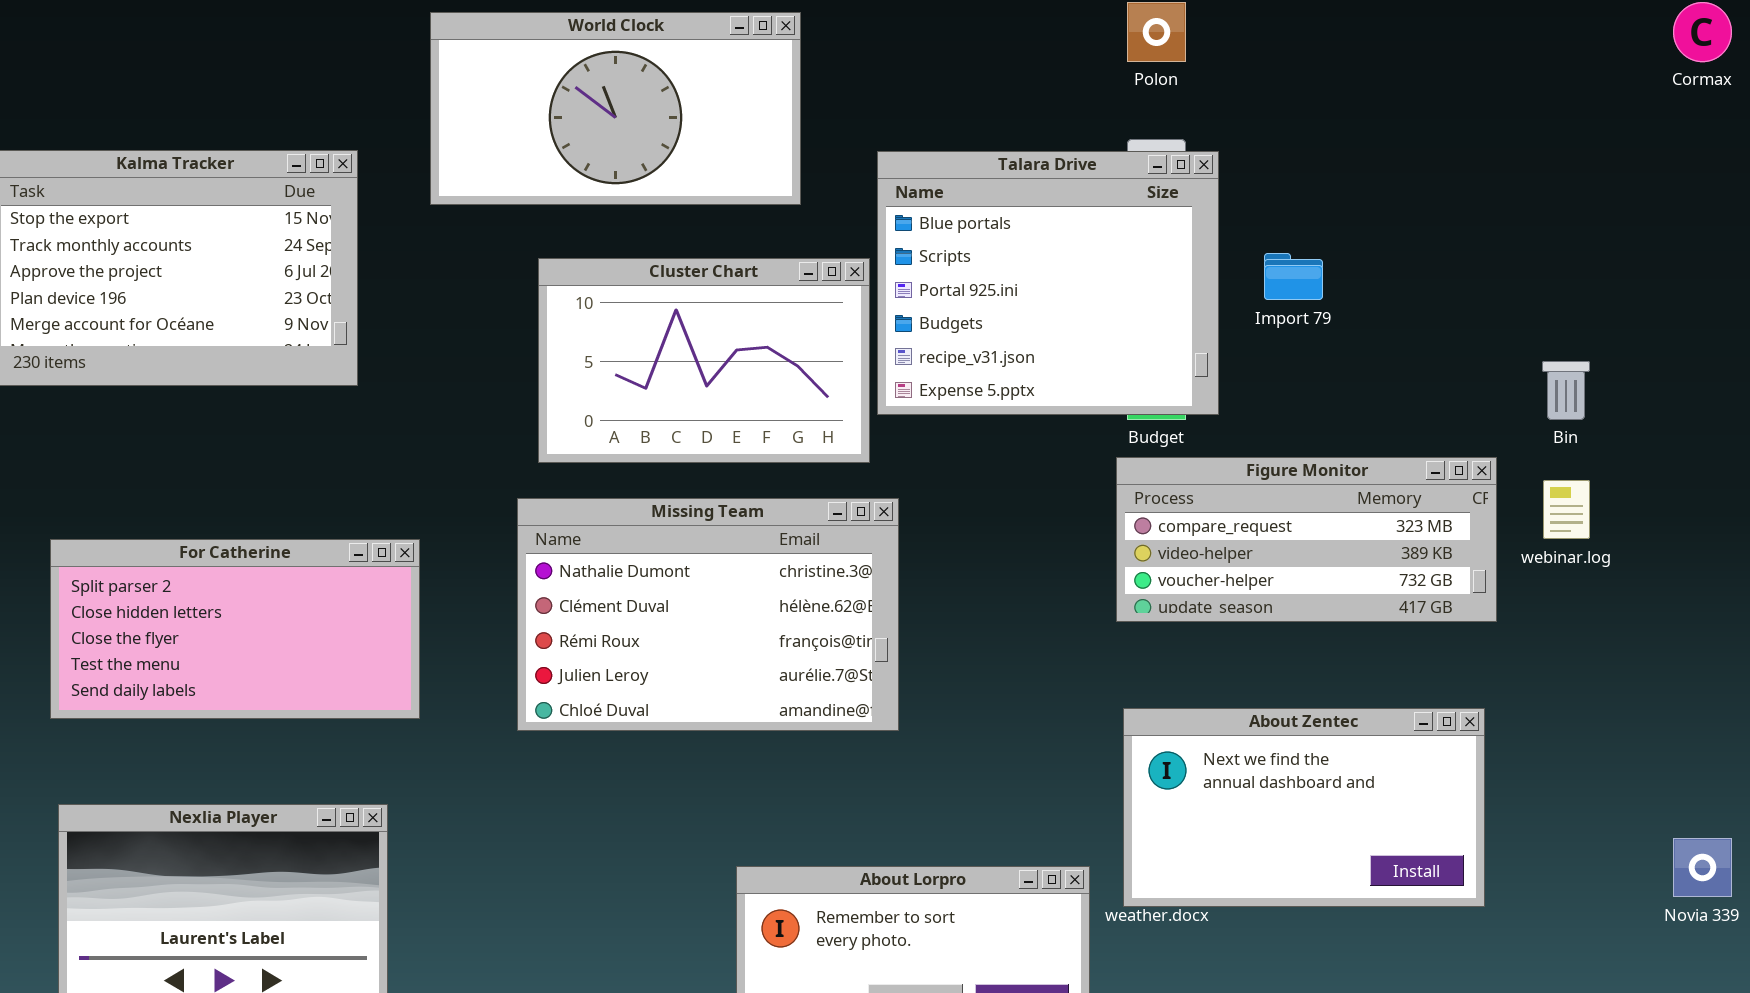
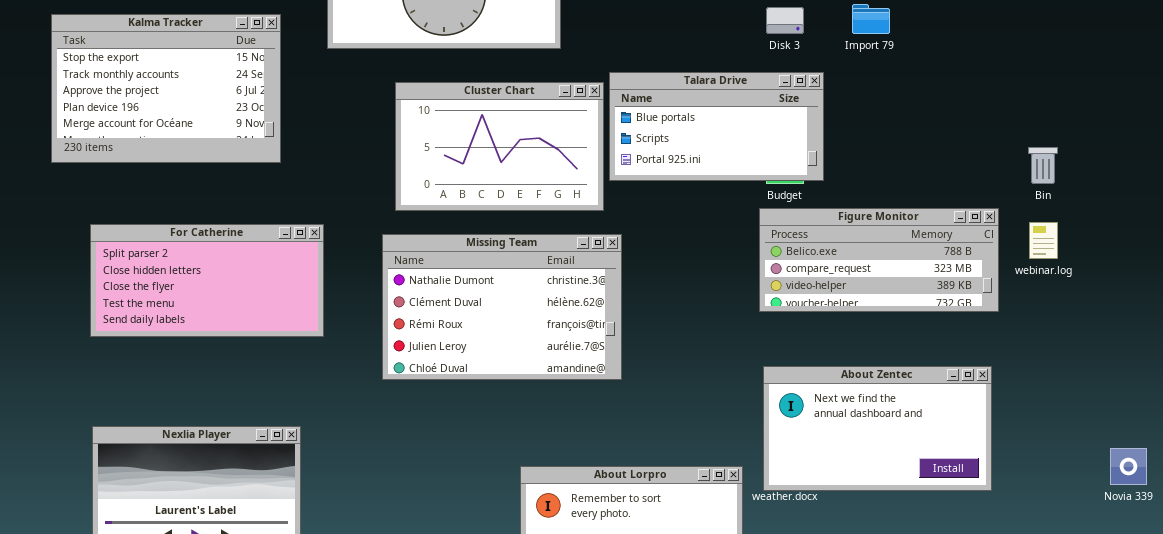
Talara Drive: [877,151,1219,415] -> [609,72,824,181], resized
Import 79: [1264,253,1323,300] -> [852,4,890,34], moved
Figure Monitor: [1116,457,1497,622] -> [759,208,999,312], scrolled up 1 row
For Catherine: [50,539,420,719] -> [90,224,324,337], moved

